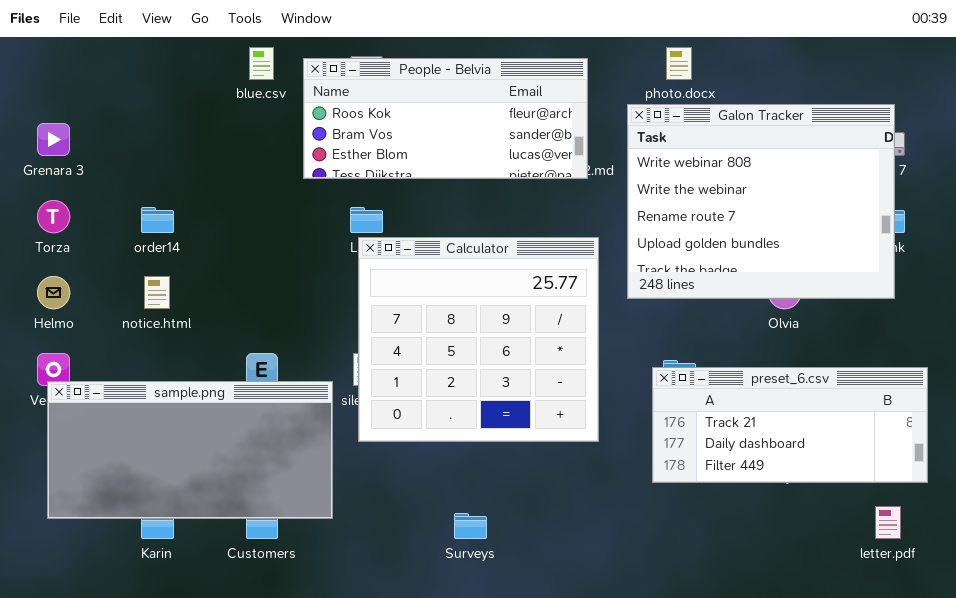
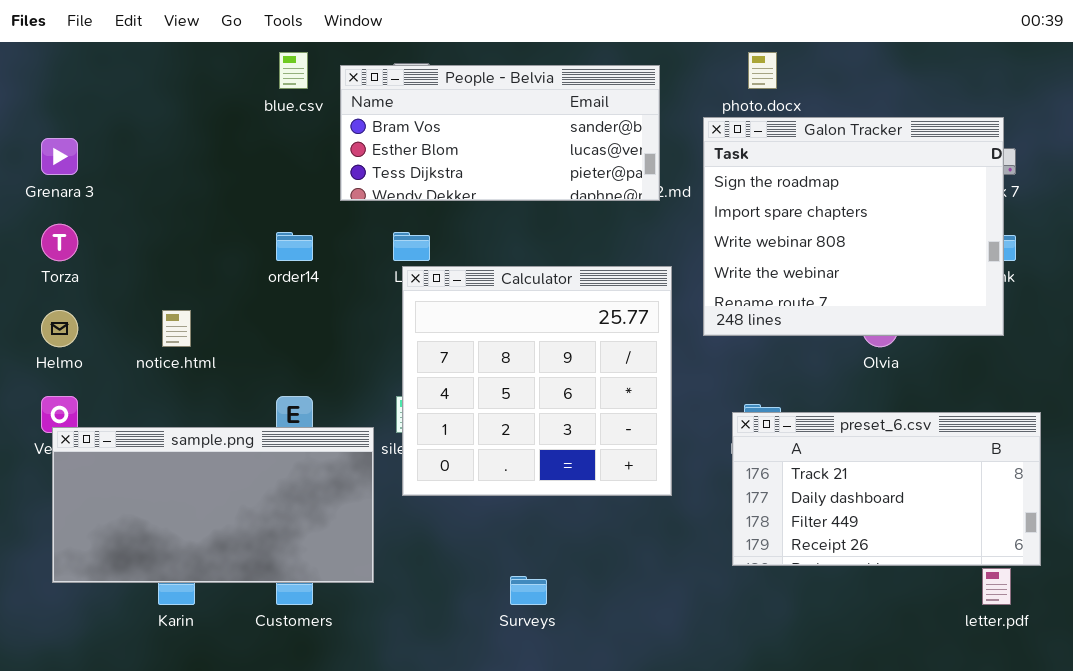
People - Belvia: [303,58,588,179] -> [340,65,660,201], scrolled down 1 row
Galon Tracker: [627,104,895,299] -> [703,117,1004,336], scrolled up 2 rows
order14: [141,207,174,233] -> [276,232,313,261], moved
preset_6.csv: [652,367,928,483] -> [732,412,1041,566], resized

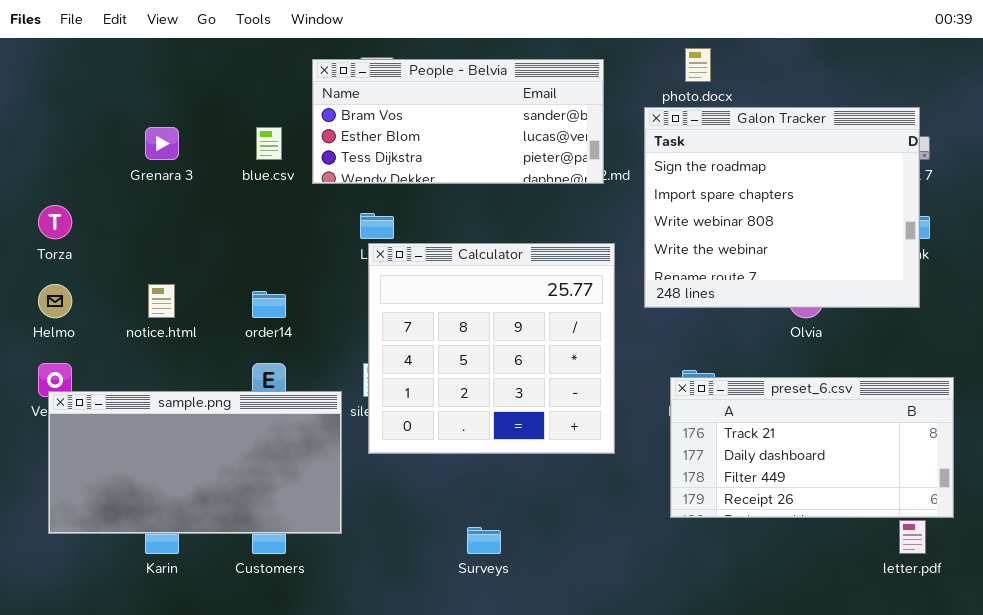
blue.csv: [279,52,308,89] -> [256,127,282,160], moved
Grenara 3: [41,138,78,175] -> [145,127,179,160], moved
order14: [276,232,313,261] -> [252,291,286,318], moved

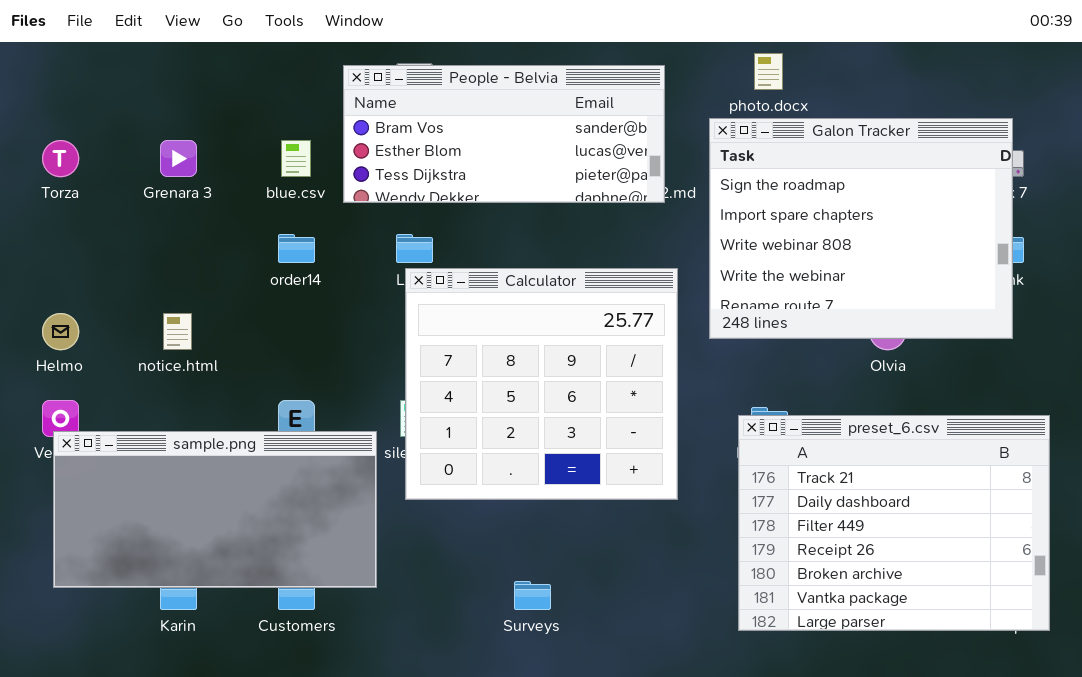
Torza: [38,205,72,239] -> [42,140,79,177], moved
order14: [252,291,286,318] -> [278,234,315,263], moved
preset_6.csv: [670,377,954,518] -> [738,415,1050,631], resized

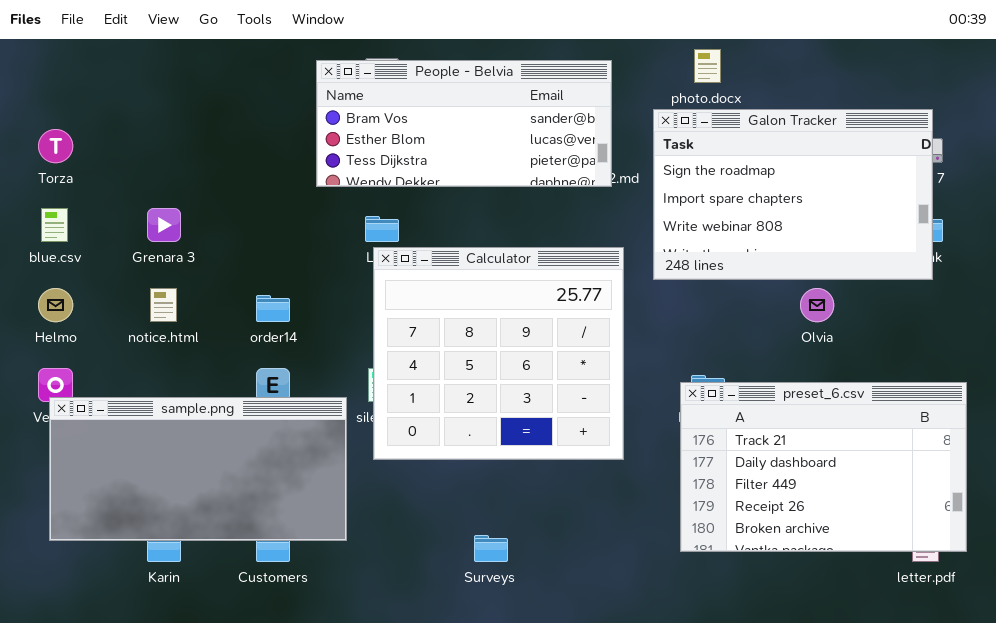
Galon Tracker: [709,118,1013,339] -> [653,109,933,280], resized
Grenara 3: [160,140,197,177] -> [147,208,181,242], moved
blue.csv: [281,140,311,177] -> [41,208,68,242], moved
order14: [278,234,315,263] -> [256,295,290,322], moved
preset_6.csv: [738,415,1050,631] -> [680,382,967,552], resized

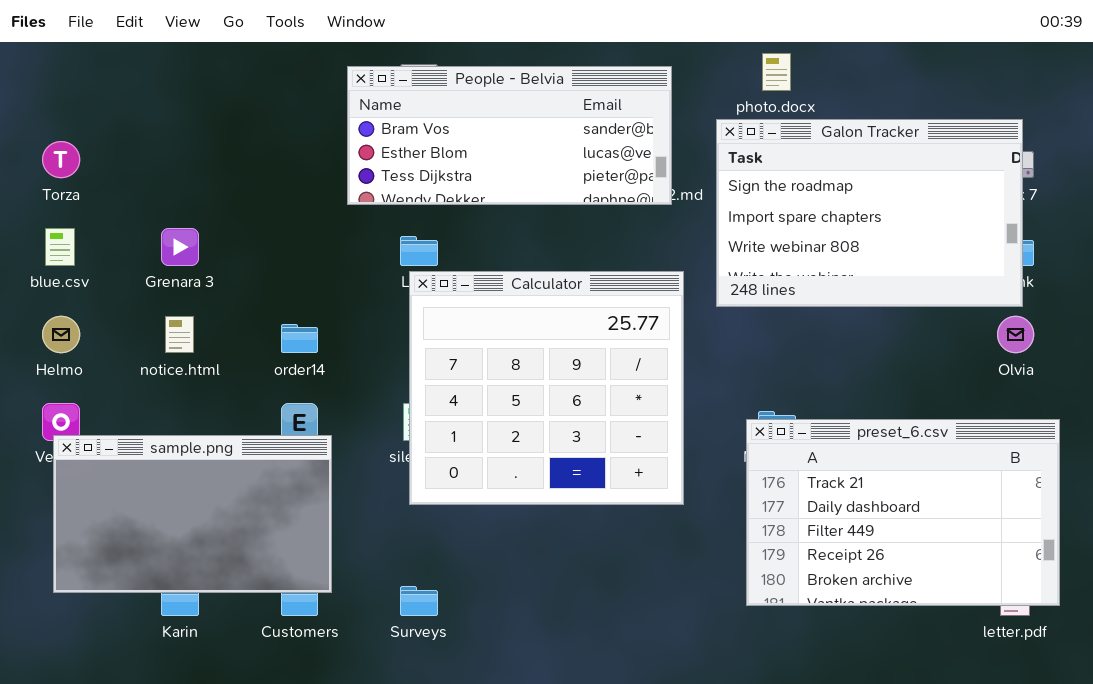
Olvia: [800,288,834,322] -> [997,316,1034,353], moved
sample.png: [49,397,347,541] -> [53,435,332,593], resized
Surveys: [474,535,508,562] -> [400,586,438,616], moved

